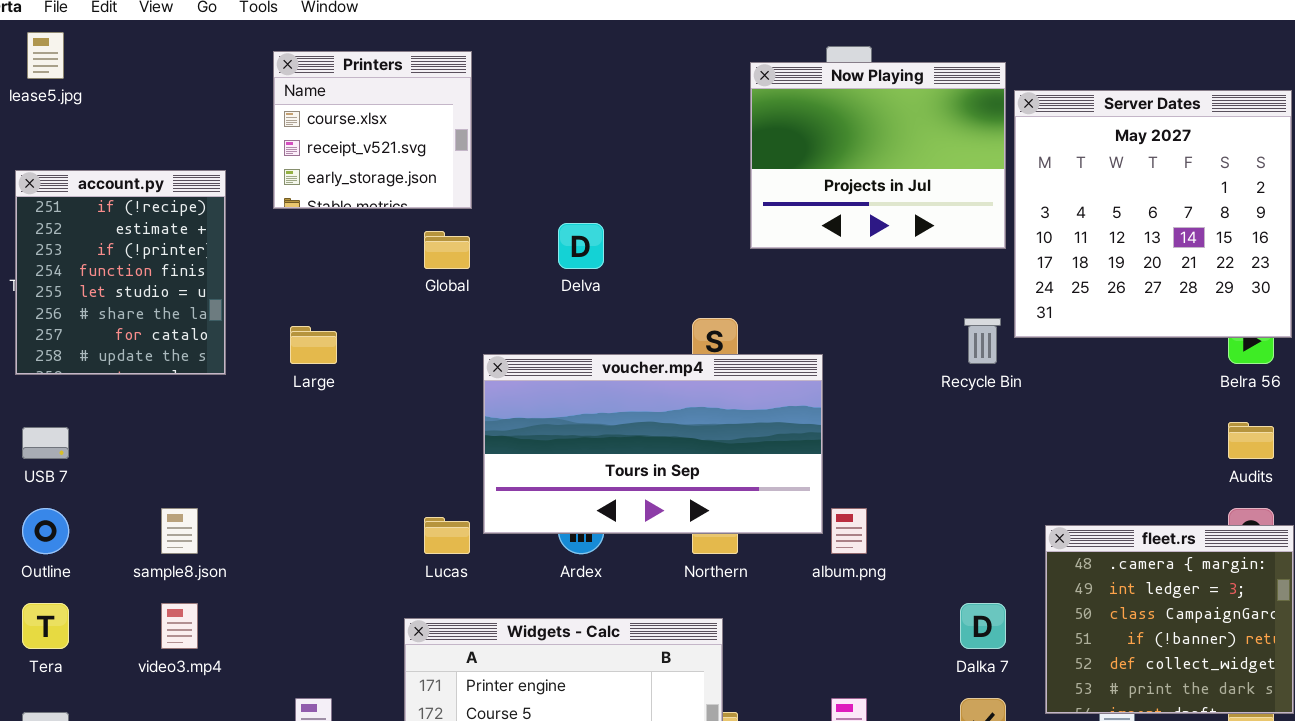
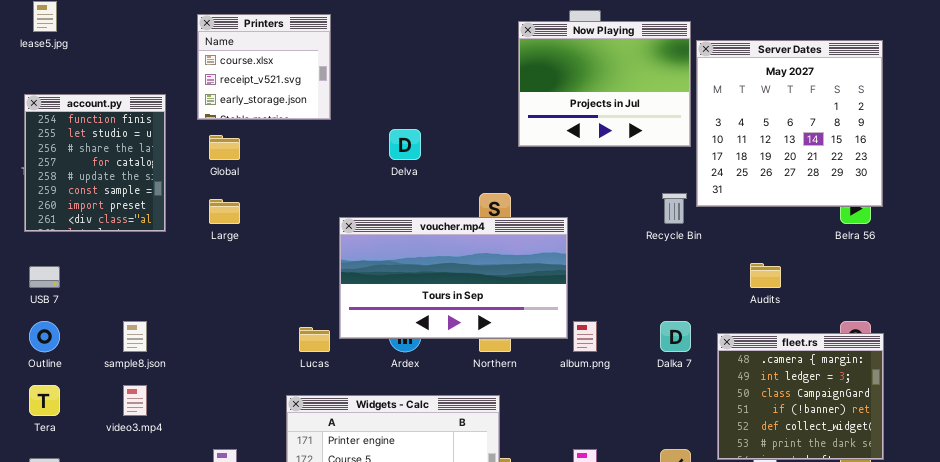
account.py: [15,170,226,375] -> [24,94,166,232], scrolled down 3 rows
Global: [424,231,470,269] -> [209,135,240,160], moved
Audits: [1228,422,1274,459] -> [750,263,781,288], moved
Dalka 7: [960,603,1006,649] -> [660,321,691,352], moved

